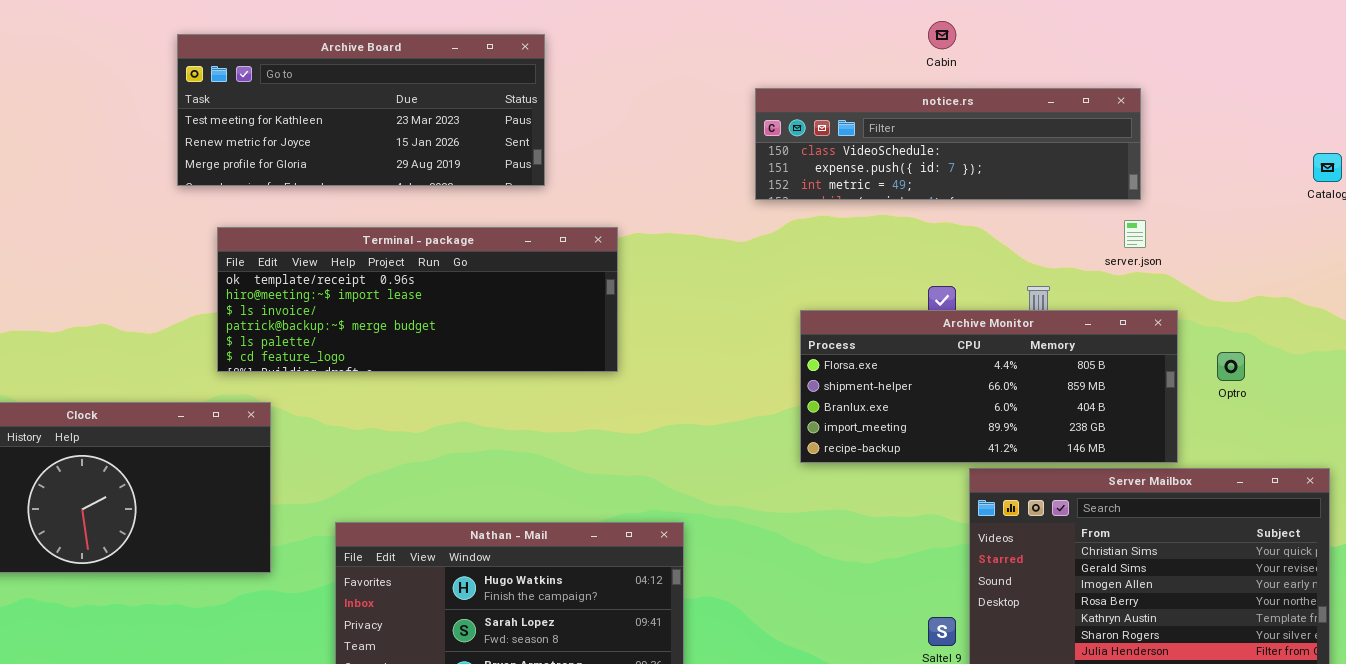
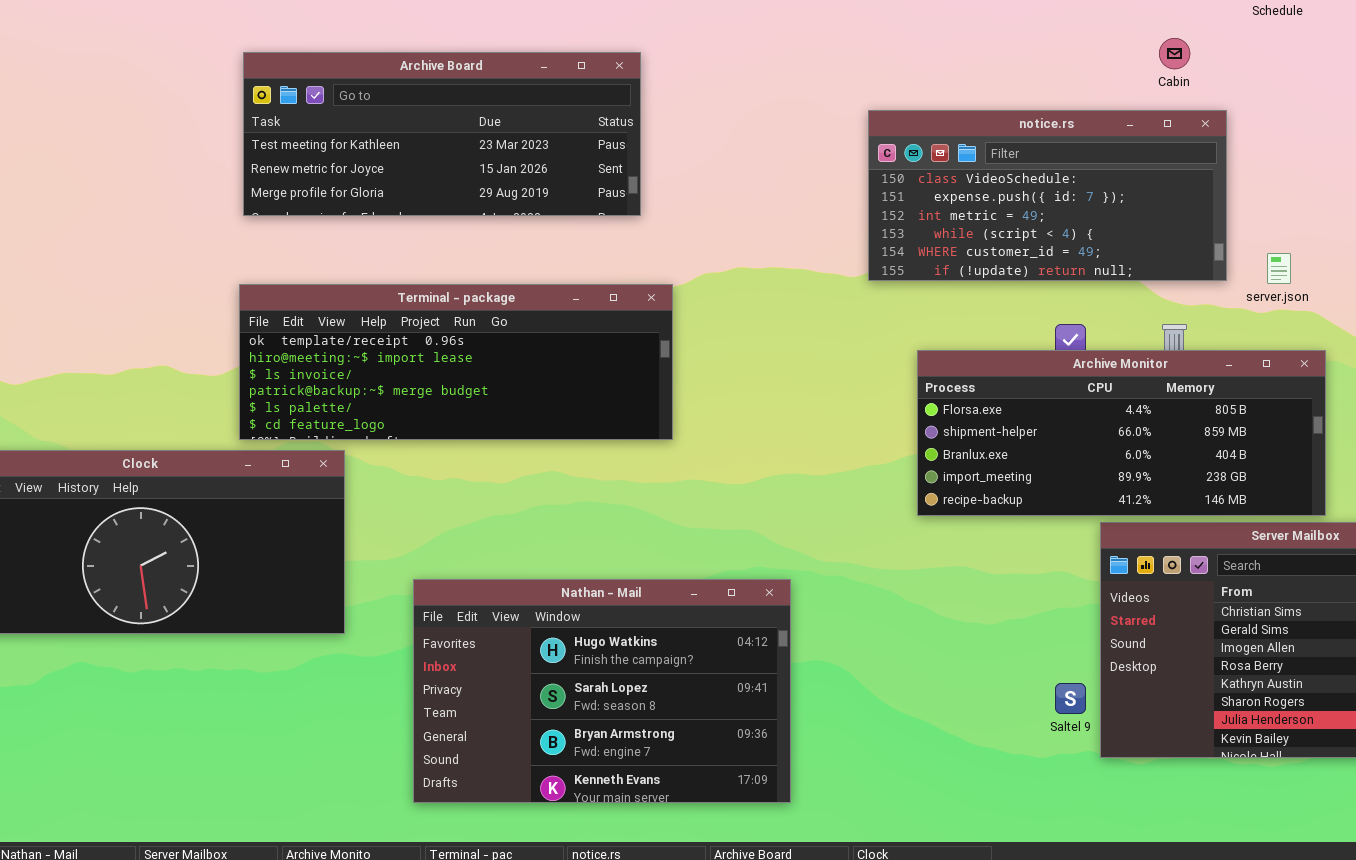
Cabin: [928,21,956,49] -> [1159,38,1190,69], moved
notice.rs: [755,88,1141,200] -> [868,110,1227,281], resized
Terminal - package: [217,227,618,372] -> [239,284,673,440], moved

